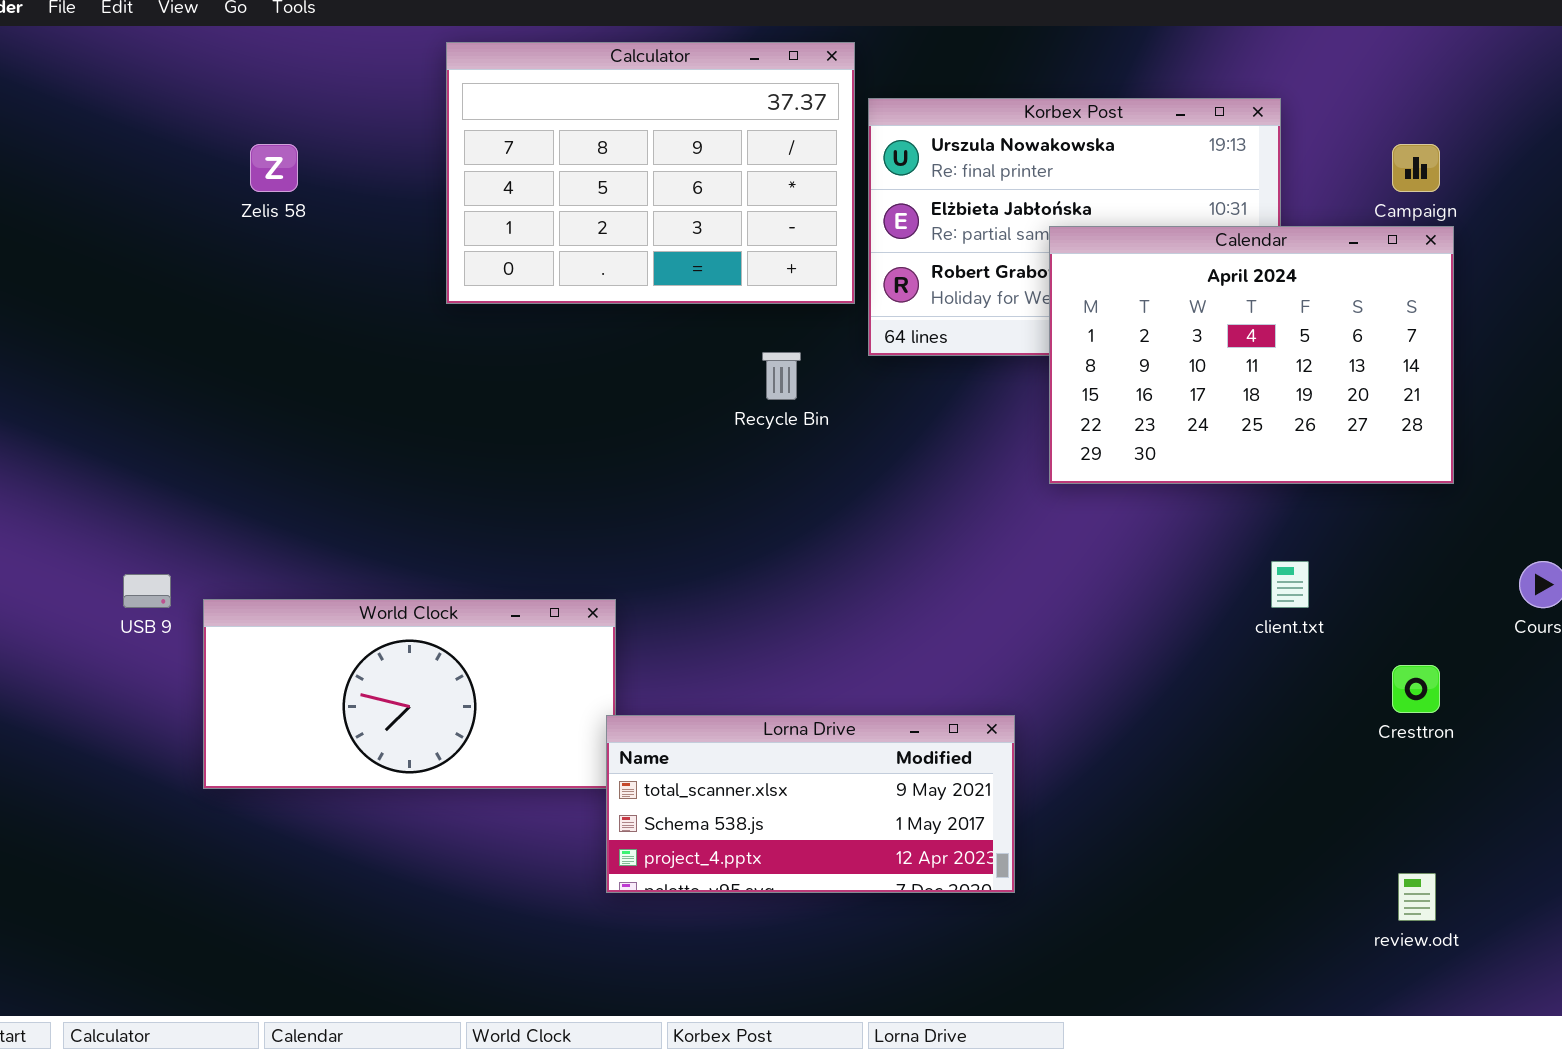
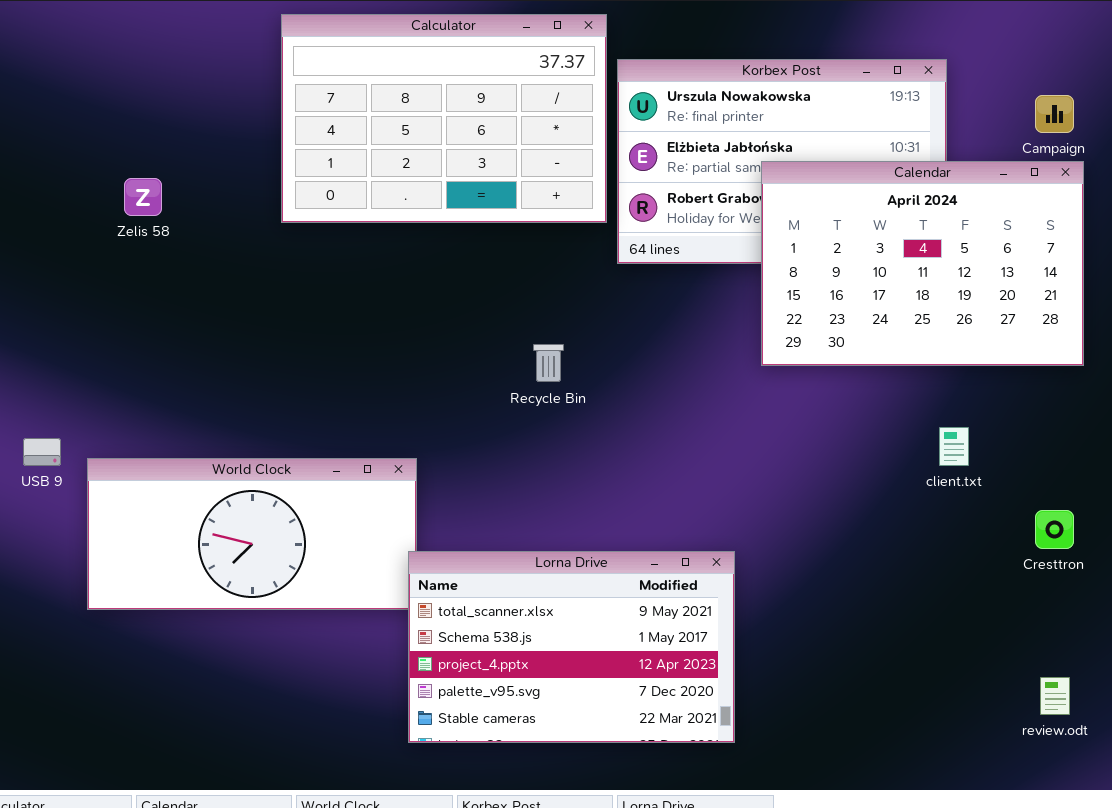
Zelis 58: [250,144,298,192] -> [124,178,162,216], moved
Recycle Bin: [762,352,801,400] -> [533,344,564,382], moved
Lorna Drive: [606,715,1015,893] -> [408,551,735,743], resized

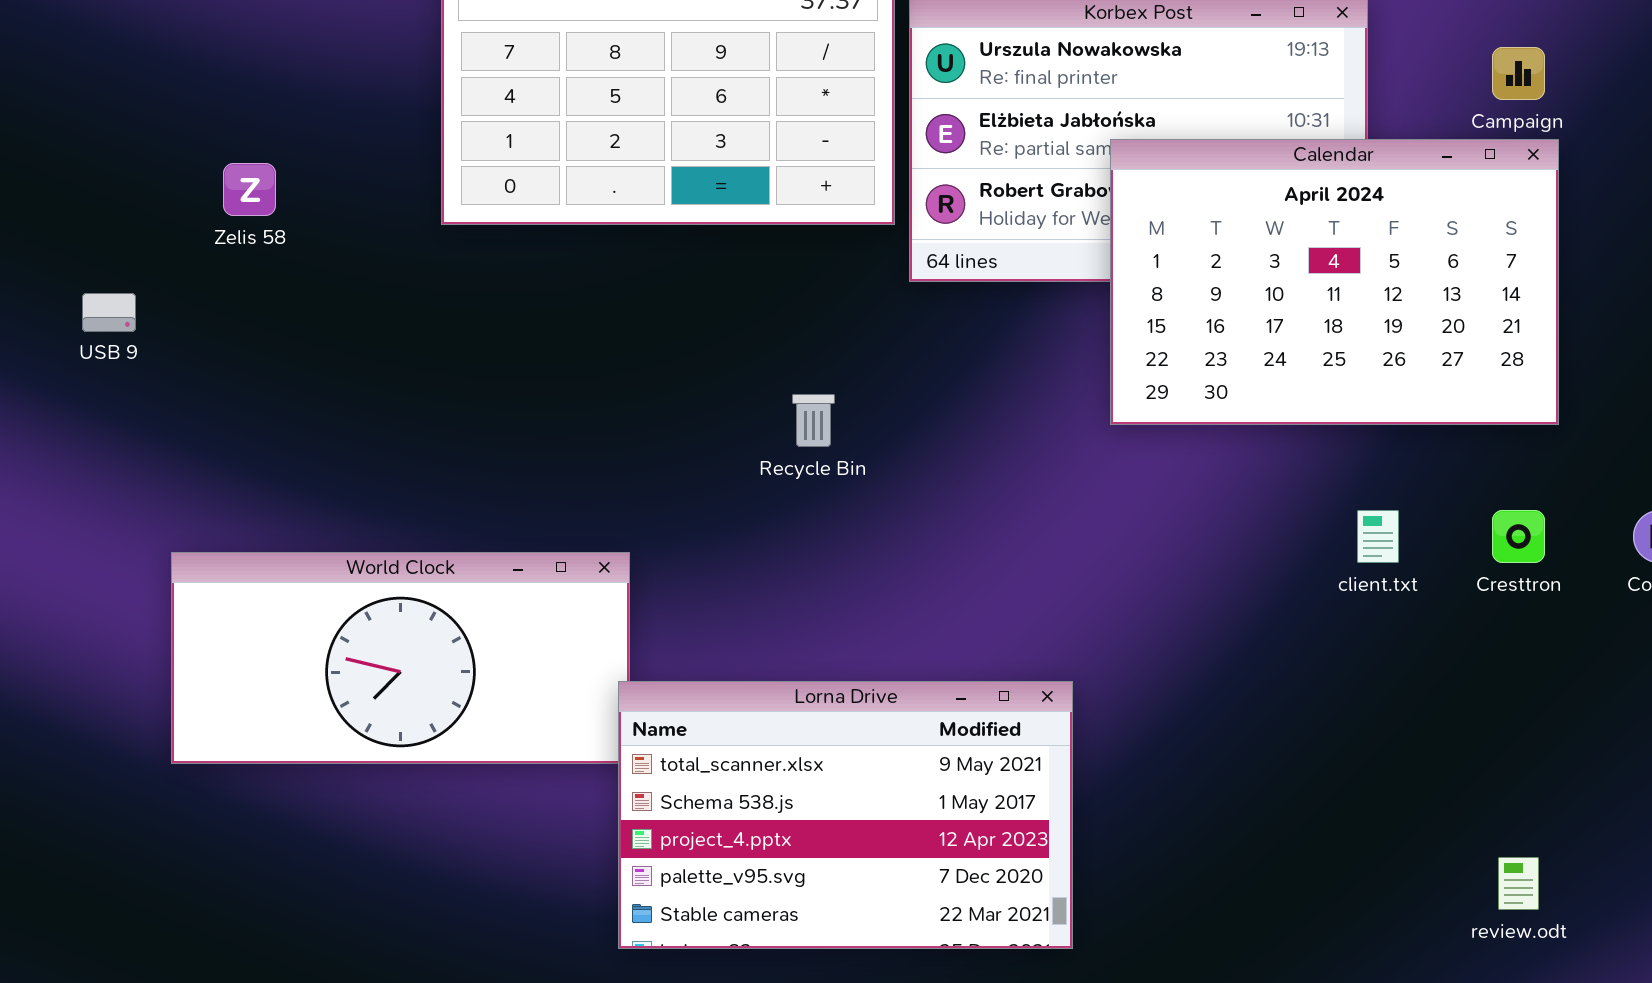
USB 9: [23,438,61,466] -> [82,293,136,332], moved
Cresttron: [1035,510,1074,549] -> [1492,510,1545,563], moved

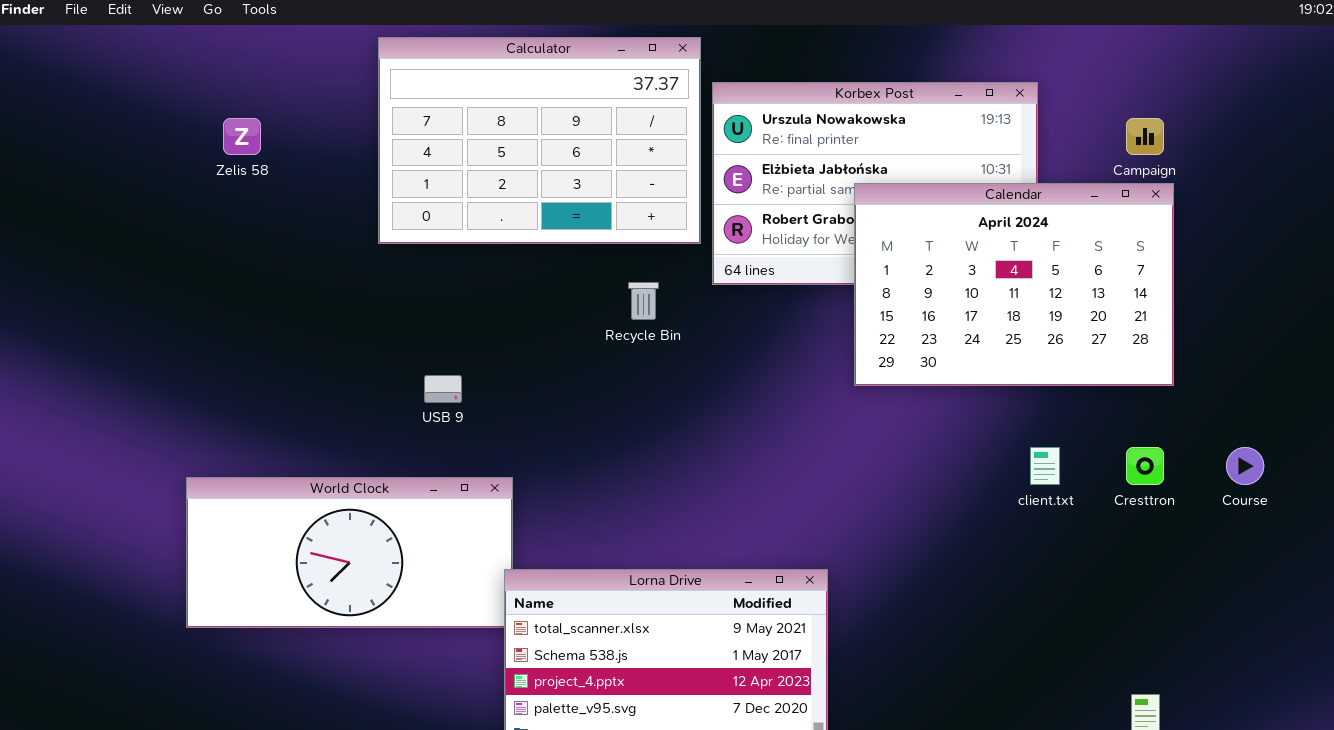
Zelis 58: [223,163,276,216] -> [223,118,261,155], moved
USB 9: [82,293,136,332] -> [424,375,462,403], moved
Recycle Bin: [792,394,835,447] -> [628,282,659,320], moved

